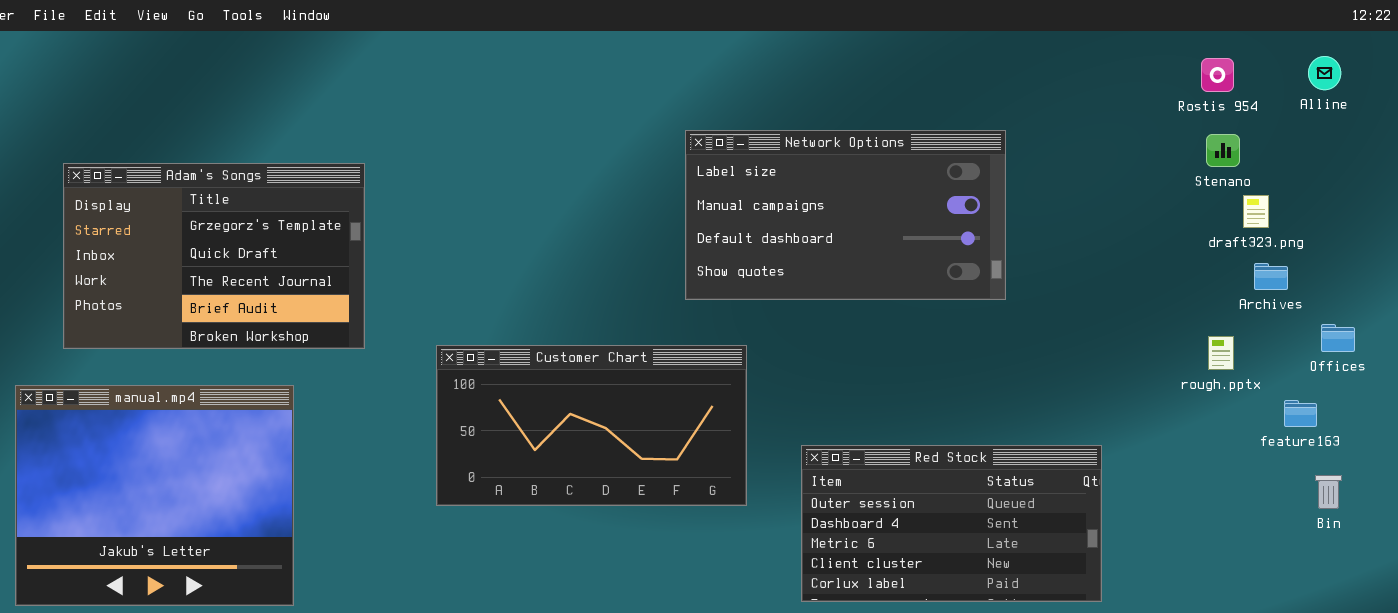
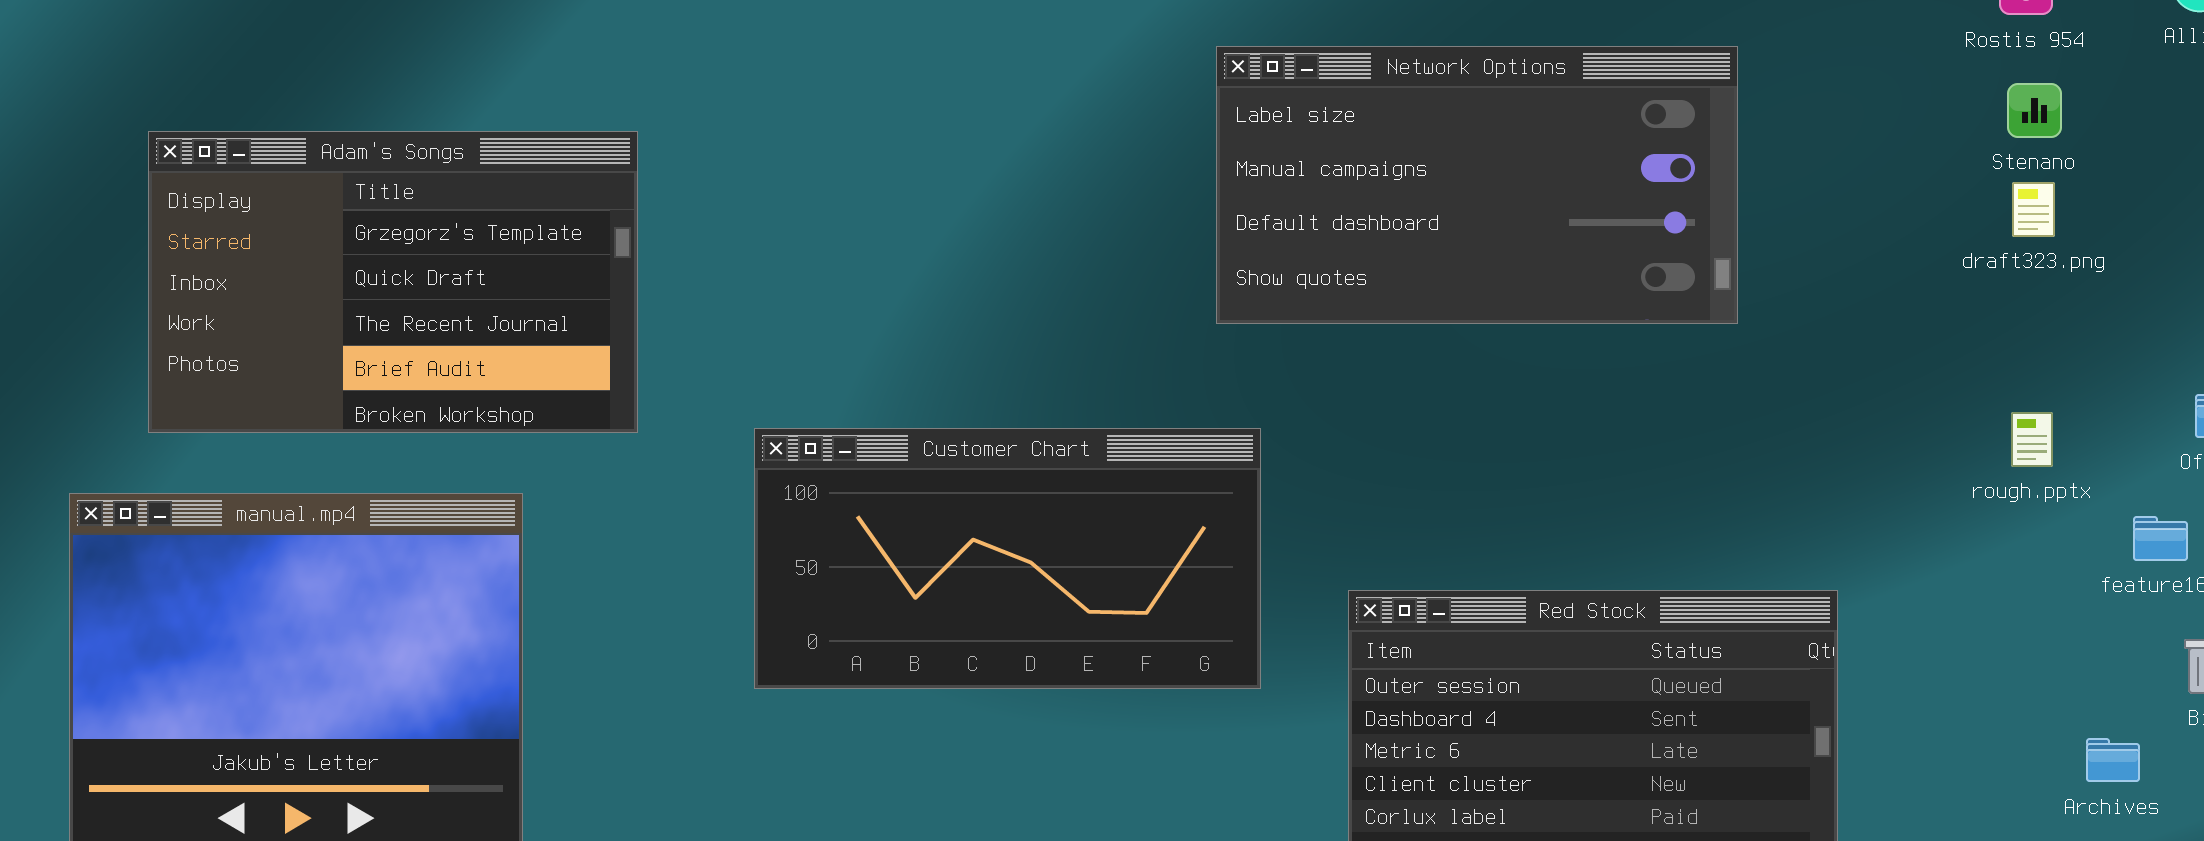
Network Options: [685,130,1006,300] -> [1216,46,1738,324], moved
draft323.png: [1243,195,1269,228] -> [2012,182,2055,237], moved
Archives: [1254,263,1288,290] -> [2086,738,2140,782], moved

